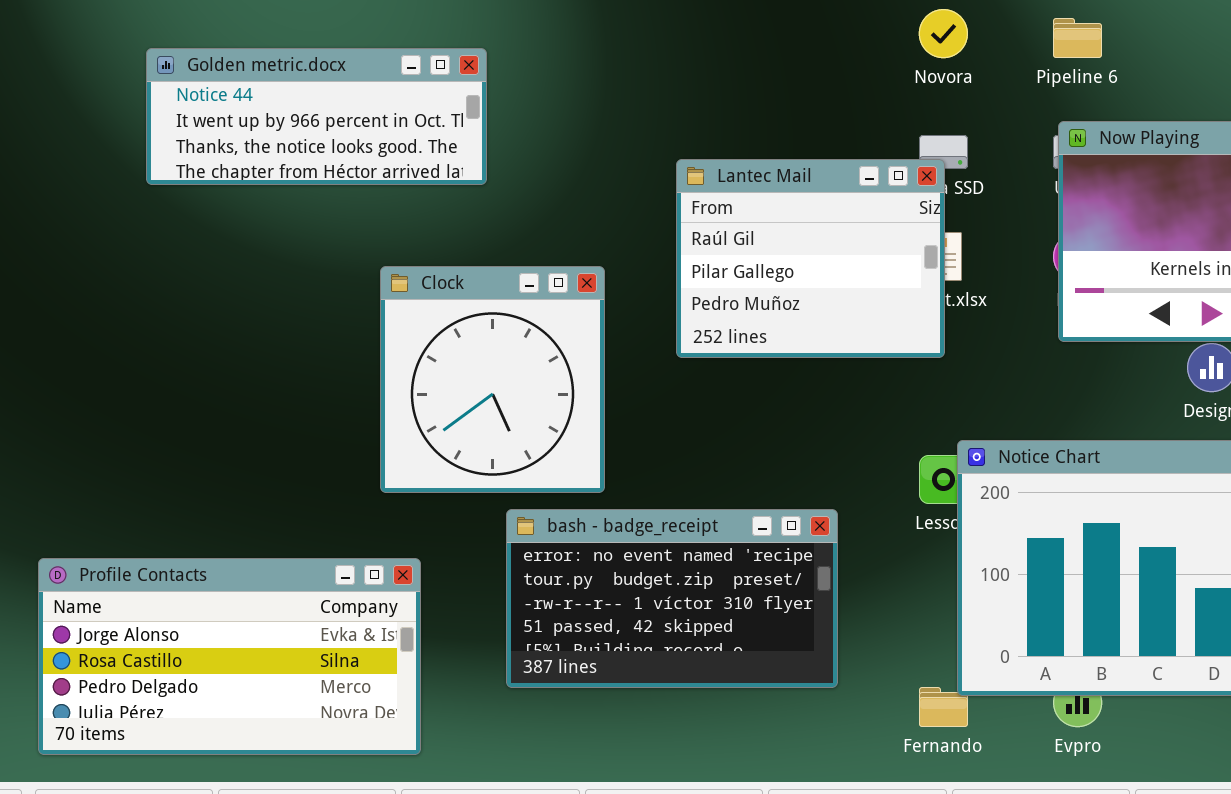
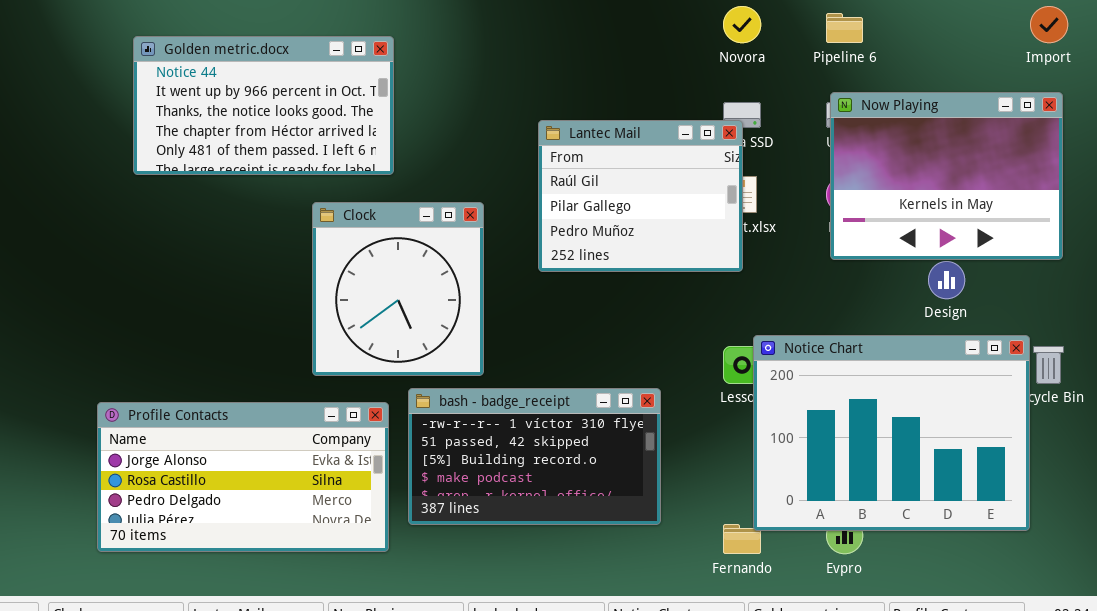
Golden metric.docx: [146,48,487,185] -> [133,36,394,175], resized
bash - badge_receipt: [506,509,838,688] -> [408,388,661,525], scrolled down 2 rows
Profile Contacts: [38,558,421,755] -> [97,402,389,552], moved

